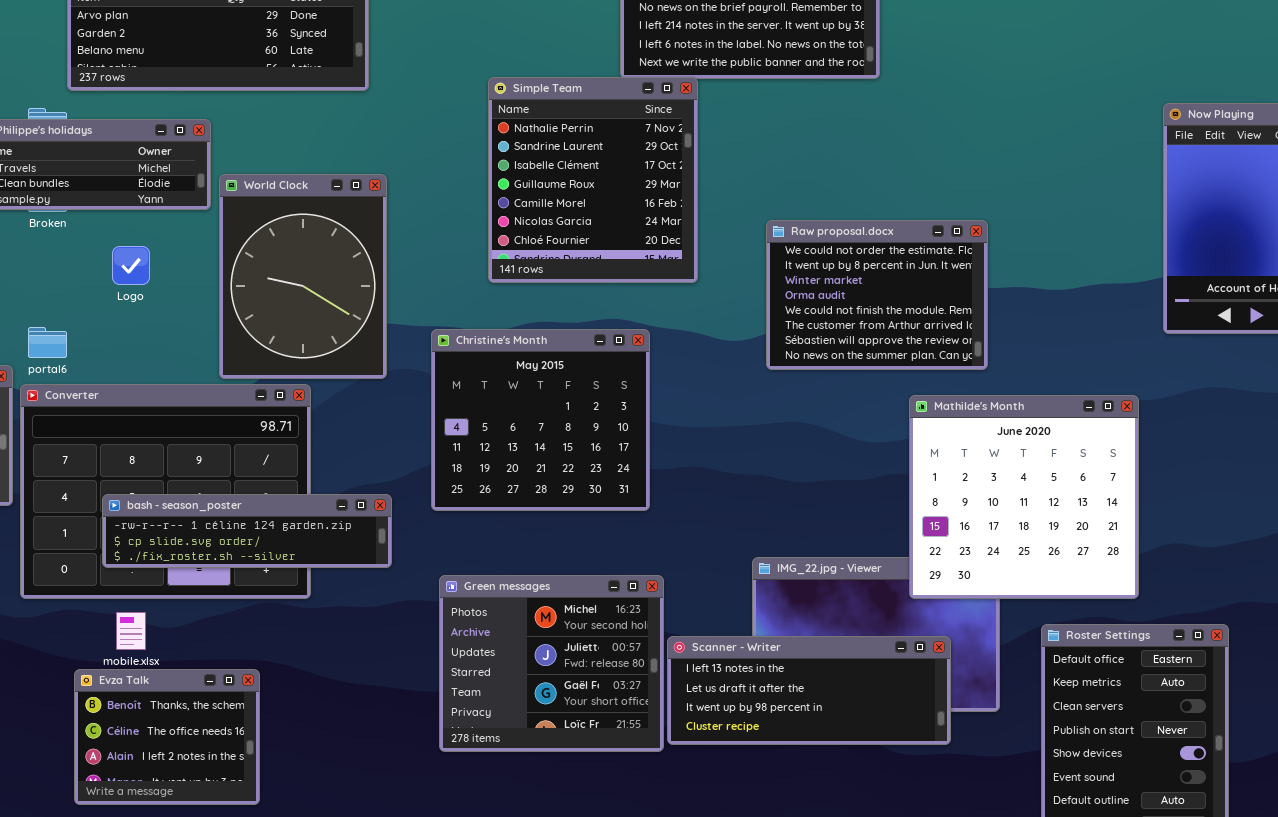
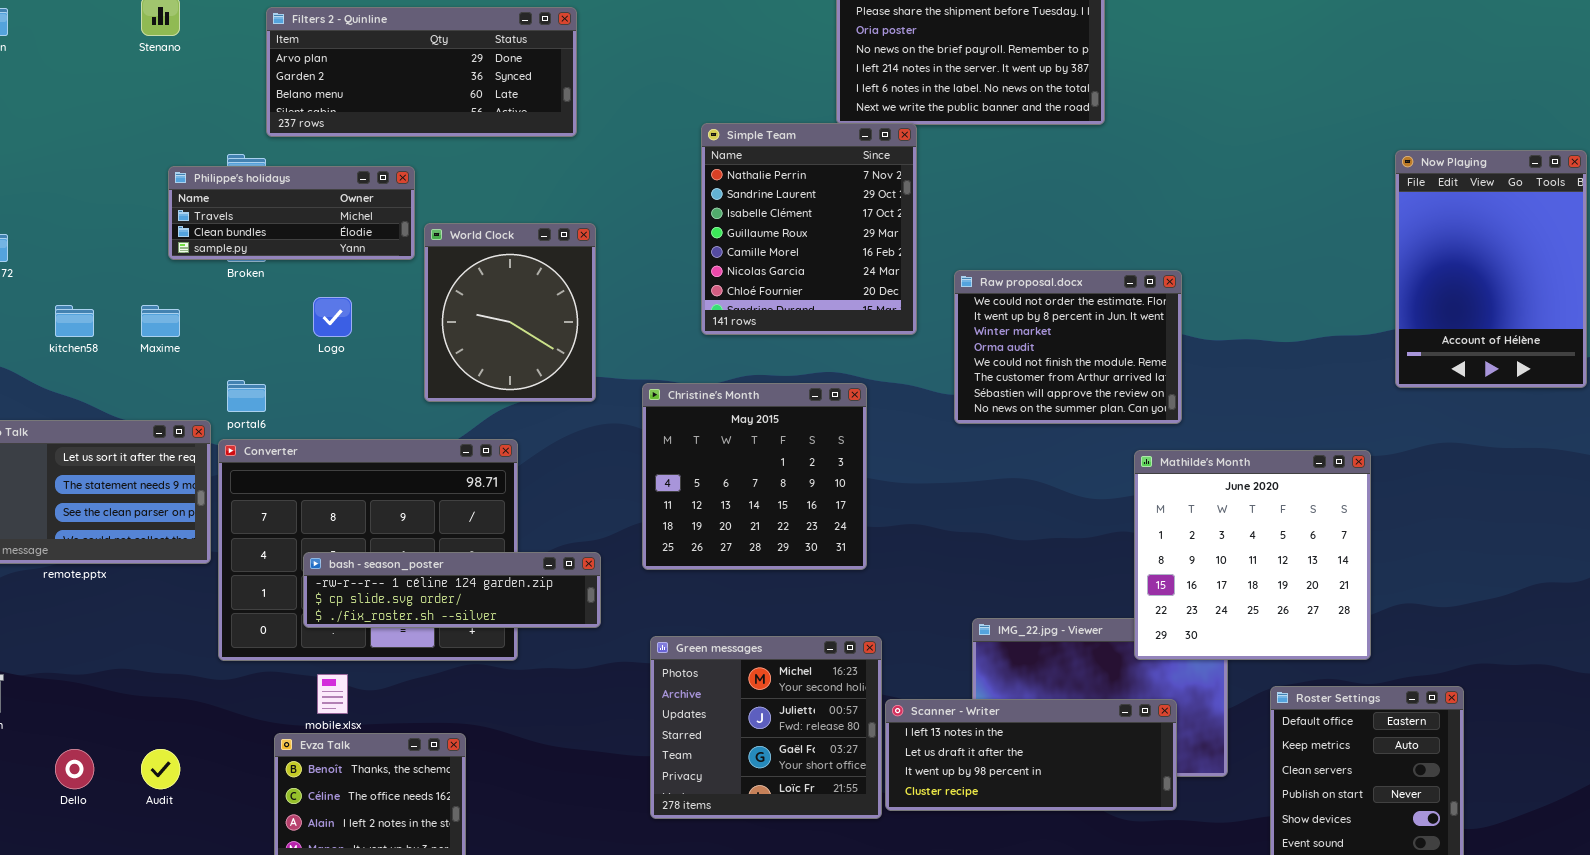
World Clock: [219,174,387,379] -> [424,223,596,402], resized
Raw proposal.docx: [766,220,988,370] -> [954,270,1182,424], moved

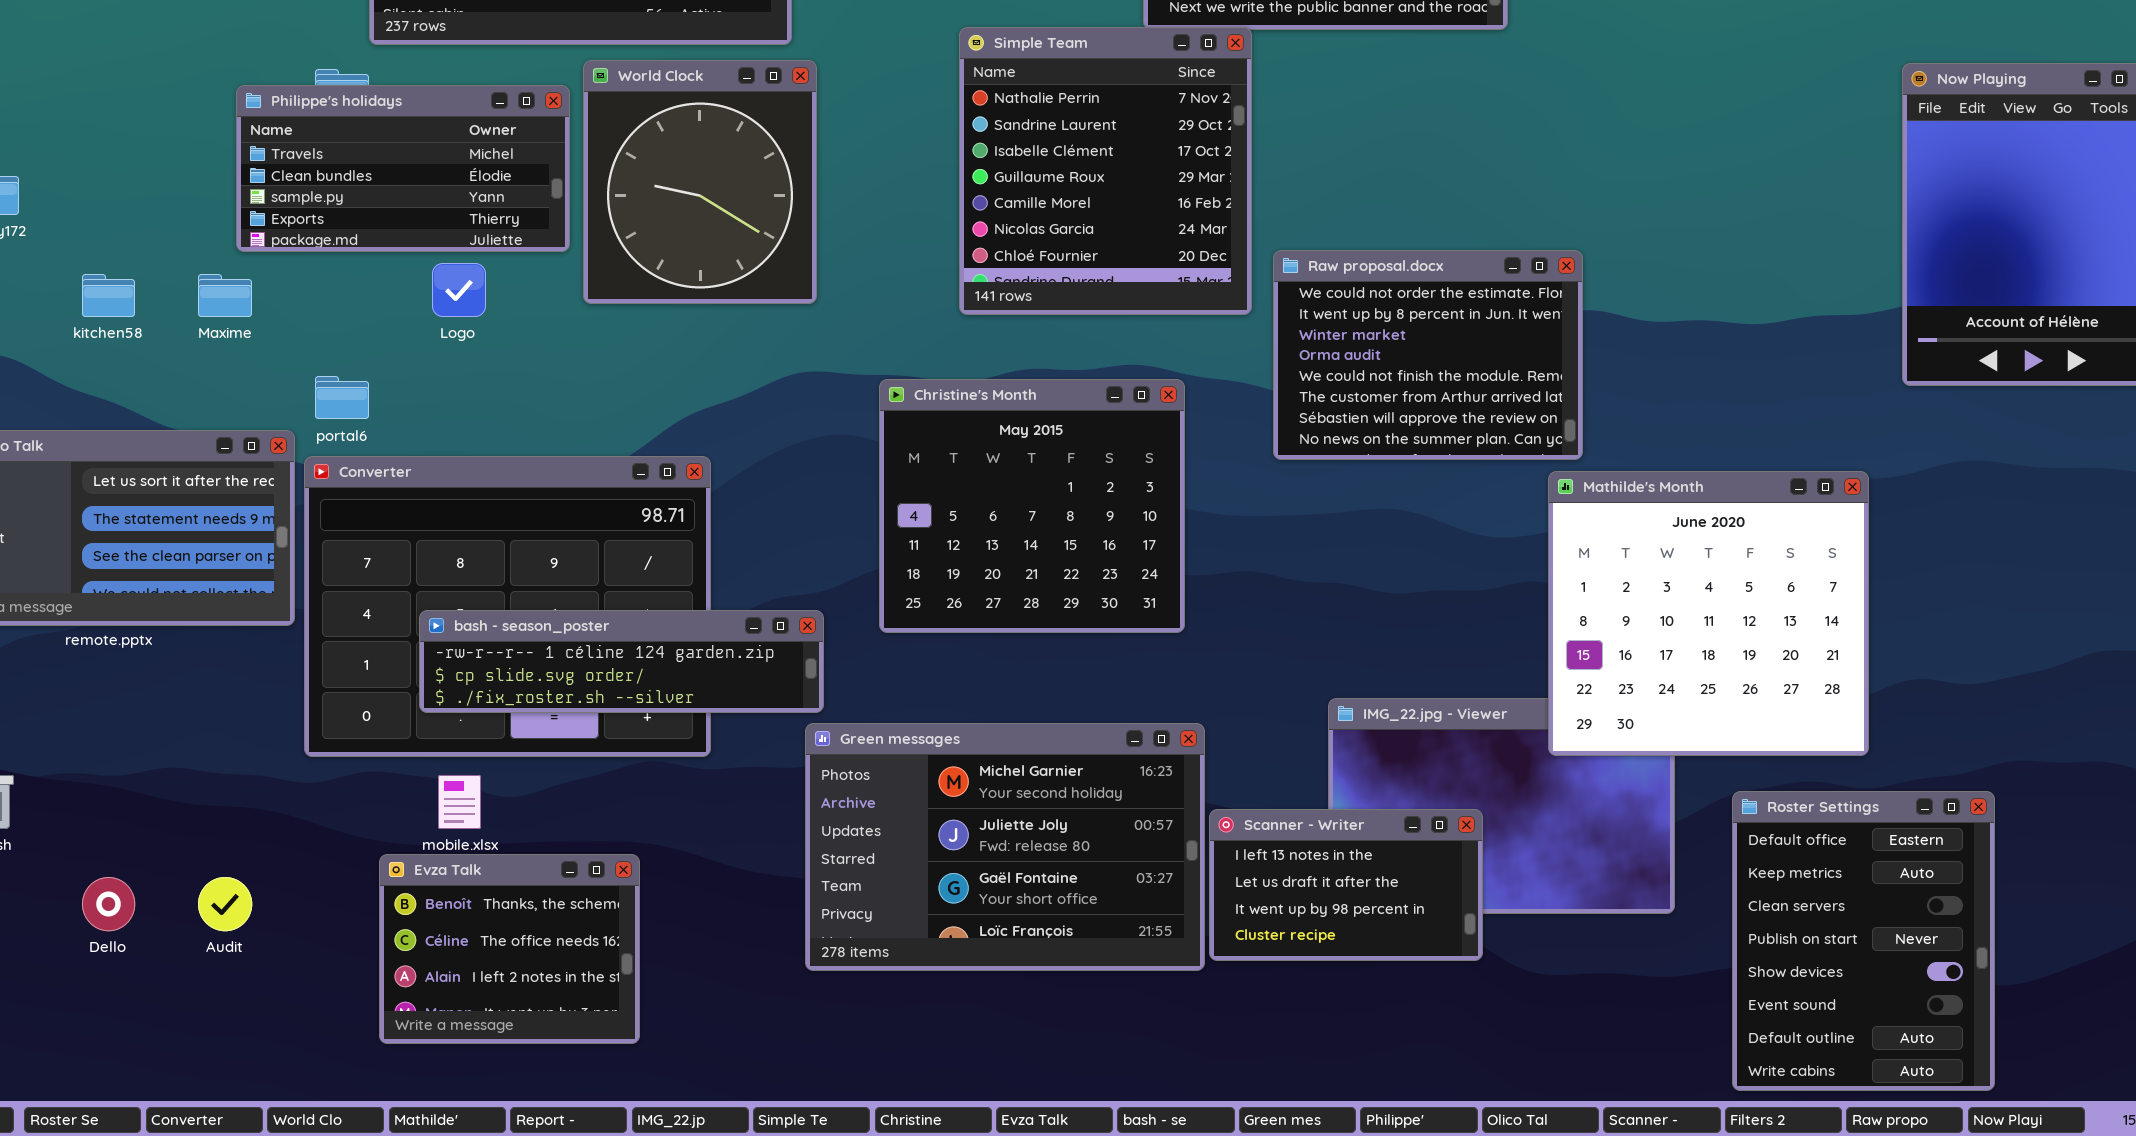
Philippe's holidays: [168,166,415,260] -> [236,85,570,252], resized
World Clock: [424,223,596,402] -> [583,60,817,304], moved
Raw proposal.docx: [954,270,1182,424] -> [1273,250,1583,460], moved
Green messages: [650,636,882,819] -> [805,723,1205,971], resized
Scanner - Writer: [885,699,1177,811] -> [1209,809,1483,961], resized

